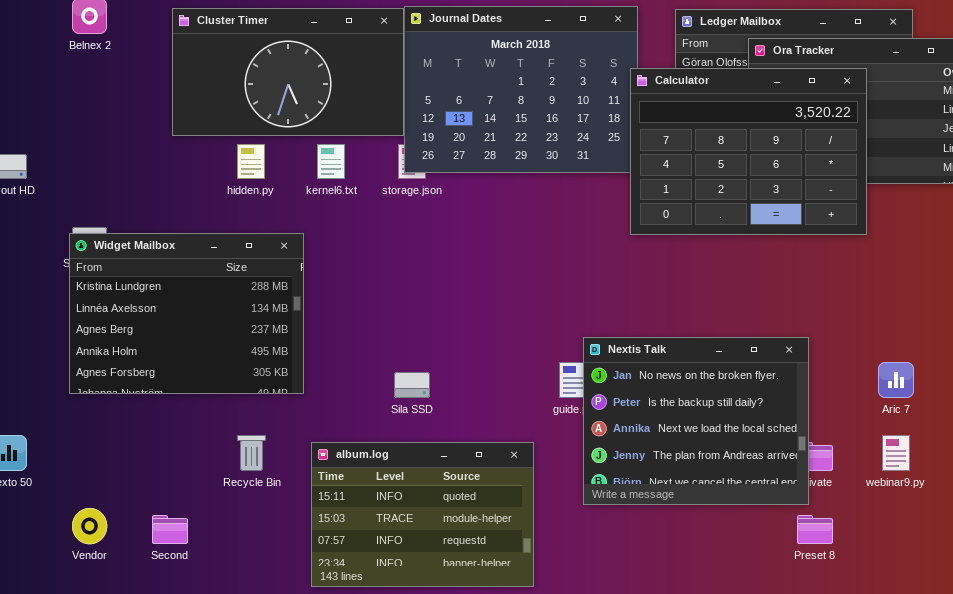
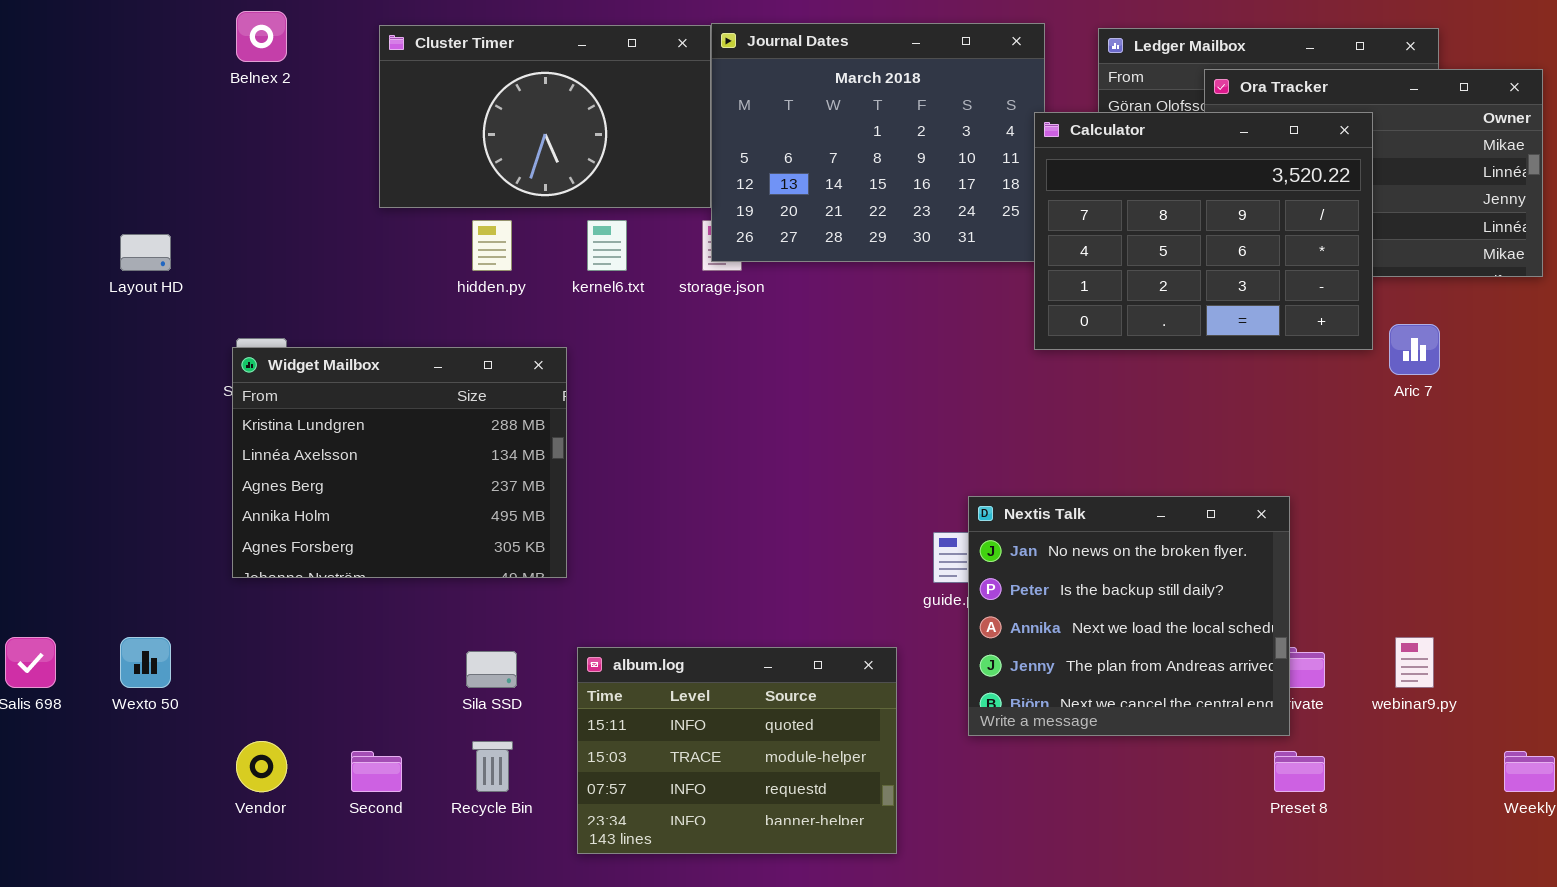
Aric 7: [878,362,914,398] -> [1389,324,1440,375], moved
Sila SSD: [394,372,430,398] -> [466,651,517,688], moved
Recycle Bin: [237,435,266,471] -> [472,741,513,792], moved

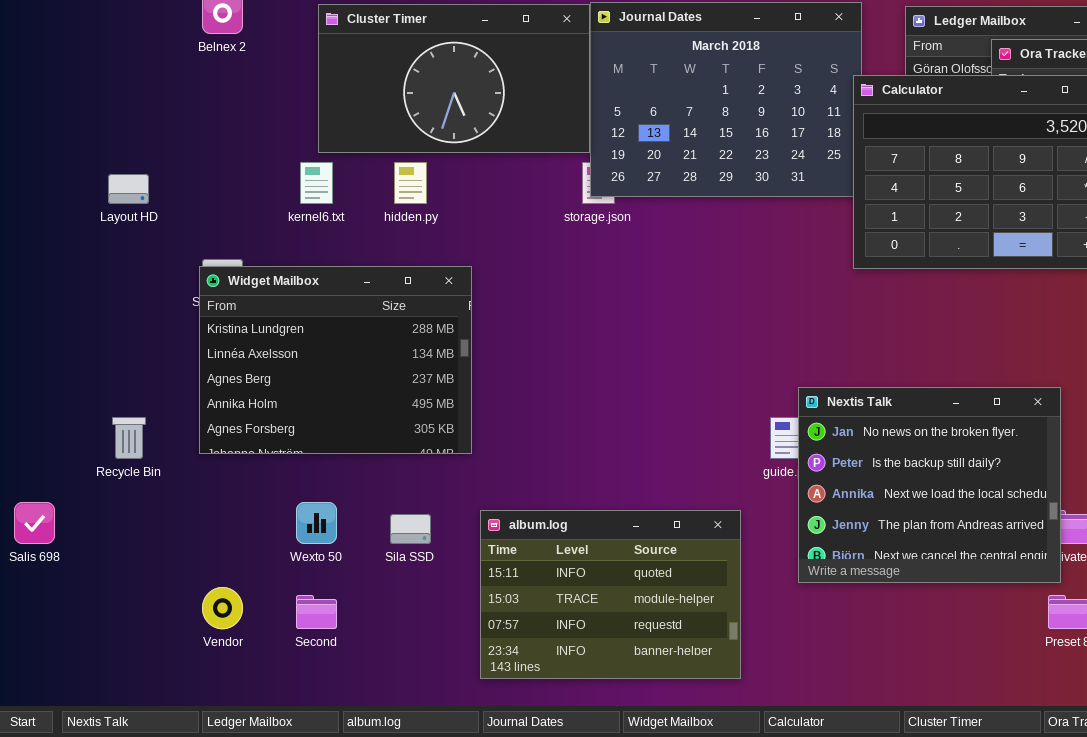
kernel6.txt: [587,220,627,271] -> [300,162,333,204], moved
Wexto 50: [120,637,171,688] -> [296,502,337,544], moved
Recycle Bin: [472,741,513,792] -> [112,417,146,459], moved

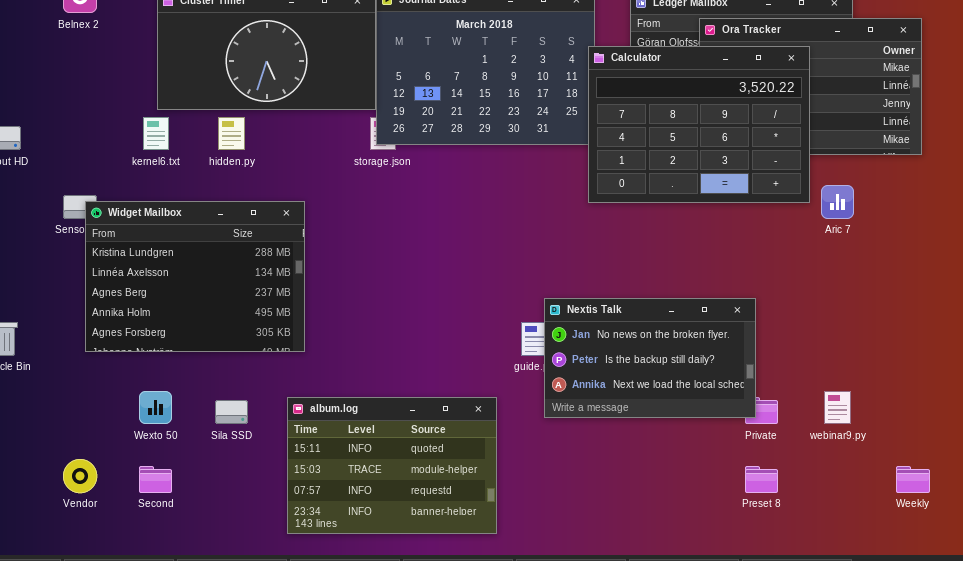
Widget Mailbox: [199,266,472,454] -> [85,201,305,352], moved
Nextis Talk: [798,387,1061,583] -> [544,298,756,418], resized

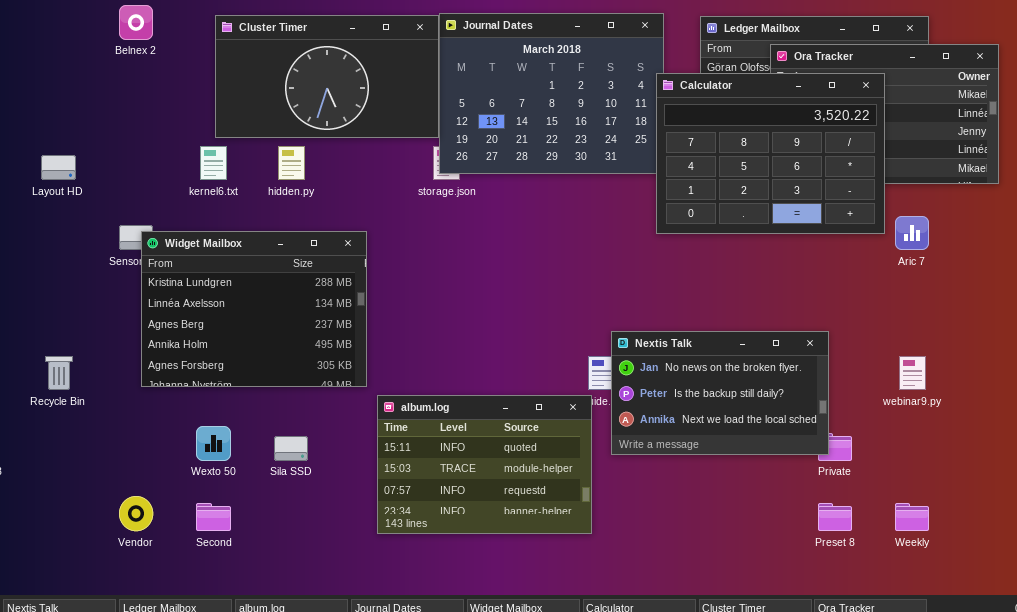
webinar9.py: [824,391,851,424] -> [899,356,926,390], moved
album.log: [287,397,497,534] -> [377,395,592,534], moved
Weekly: [896,466,930,493] -> [895,503,929,531], moved

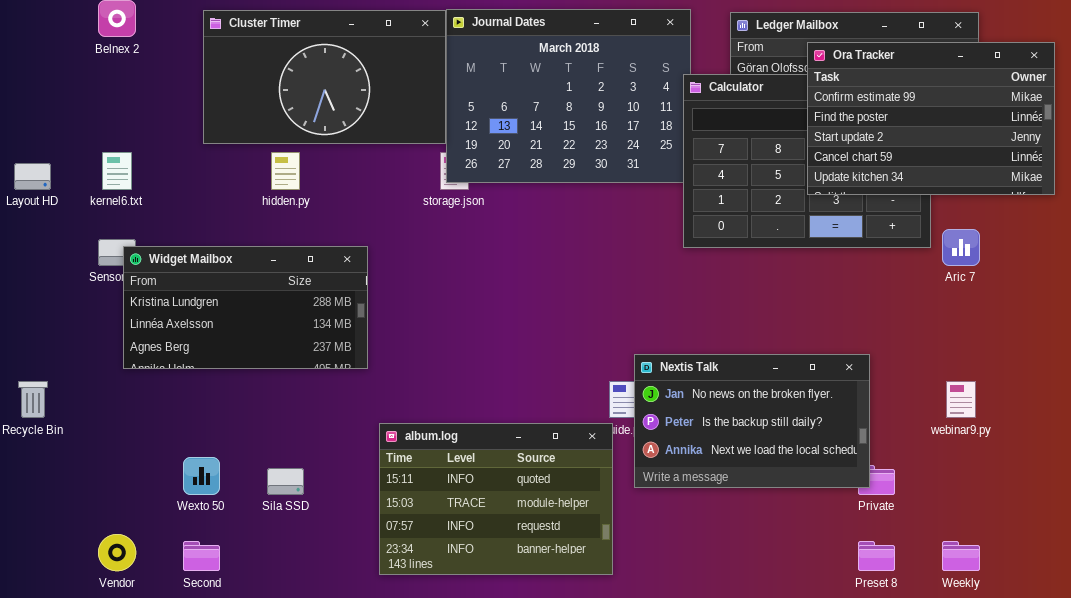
Ora Tracker: [770,44,999,184] -> [807,42,1055,195], raised
kernel6.txt: [200,146,227,180] -> [102,152,132,190], moved
Widget Mailbox: [141,231,367,387] -> [123,246,368,369], resized

